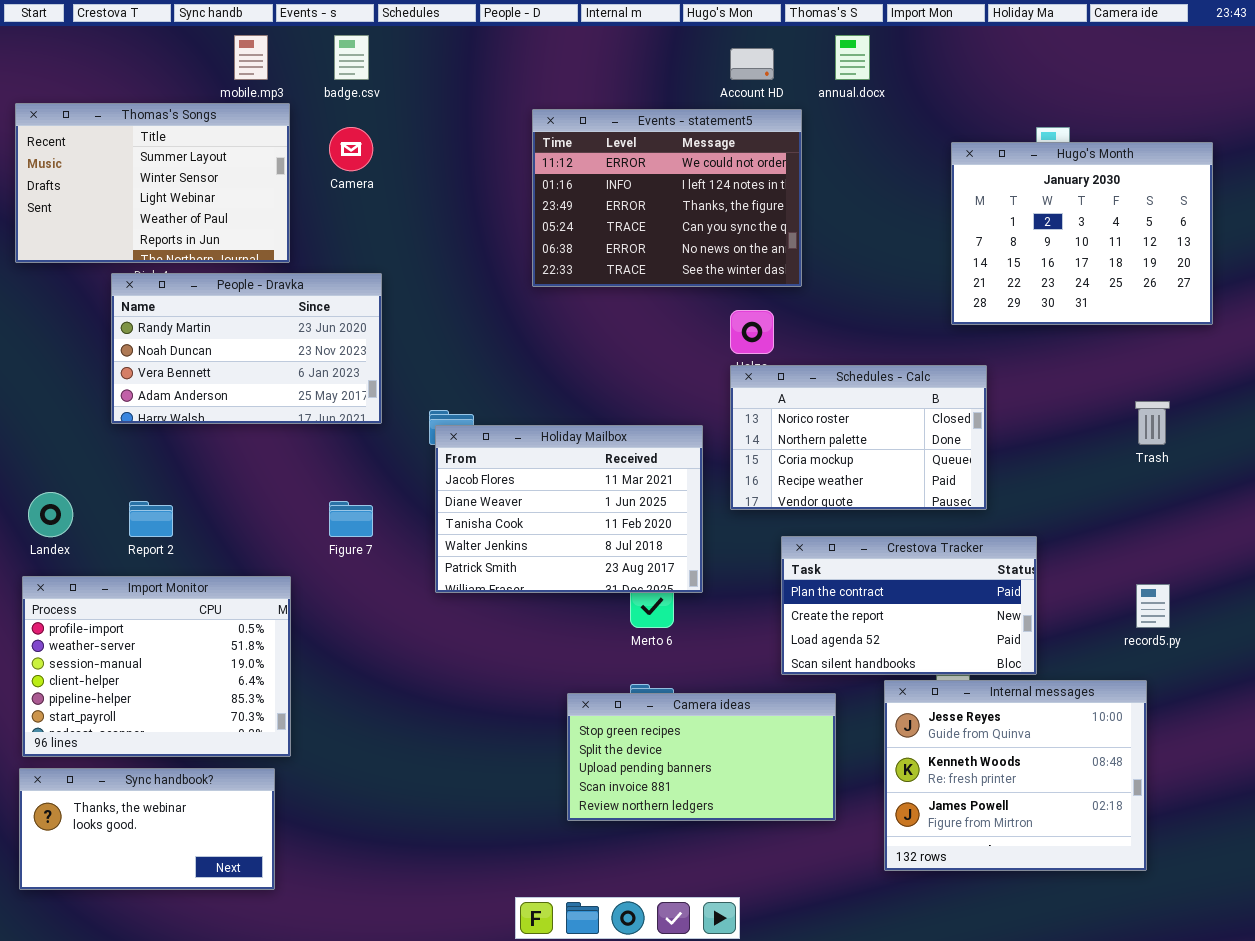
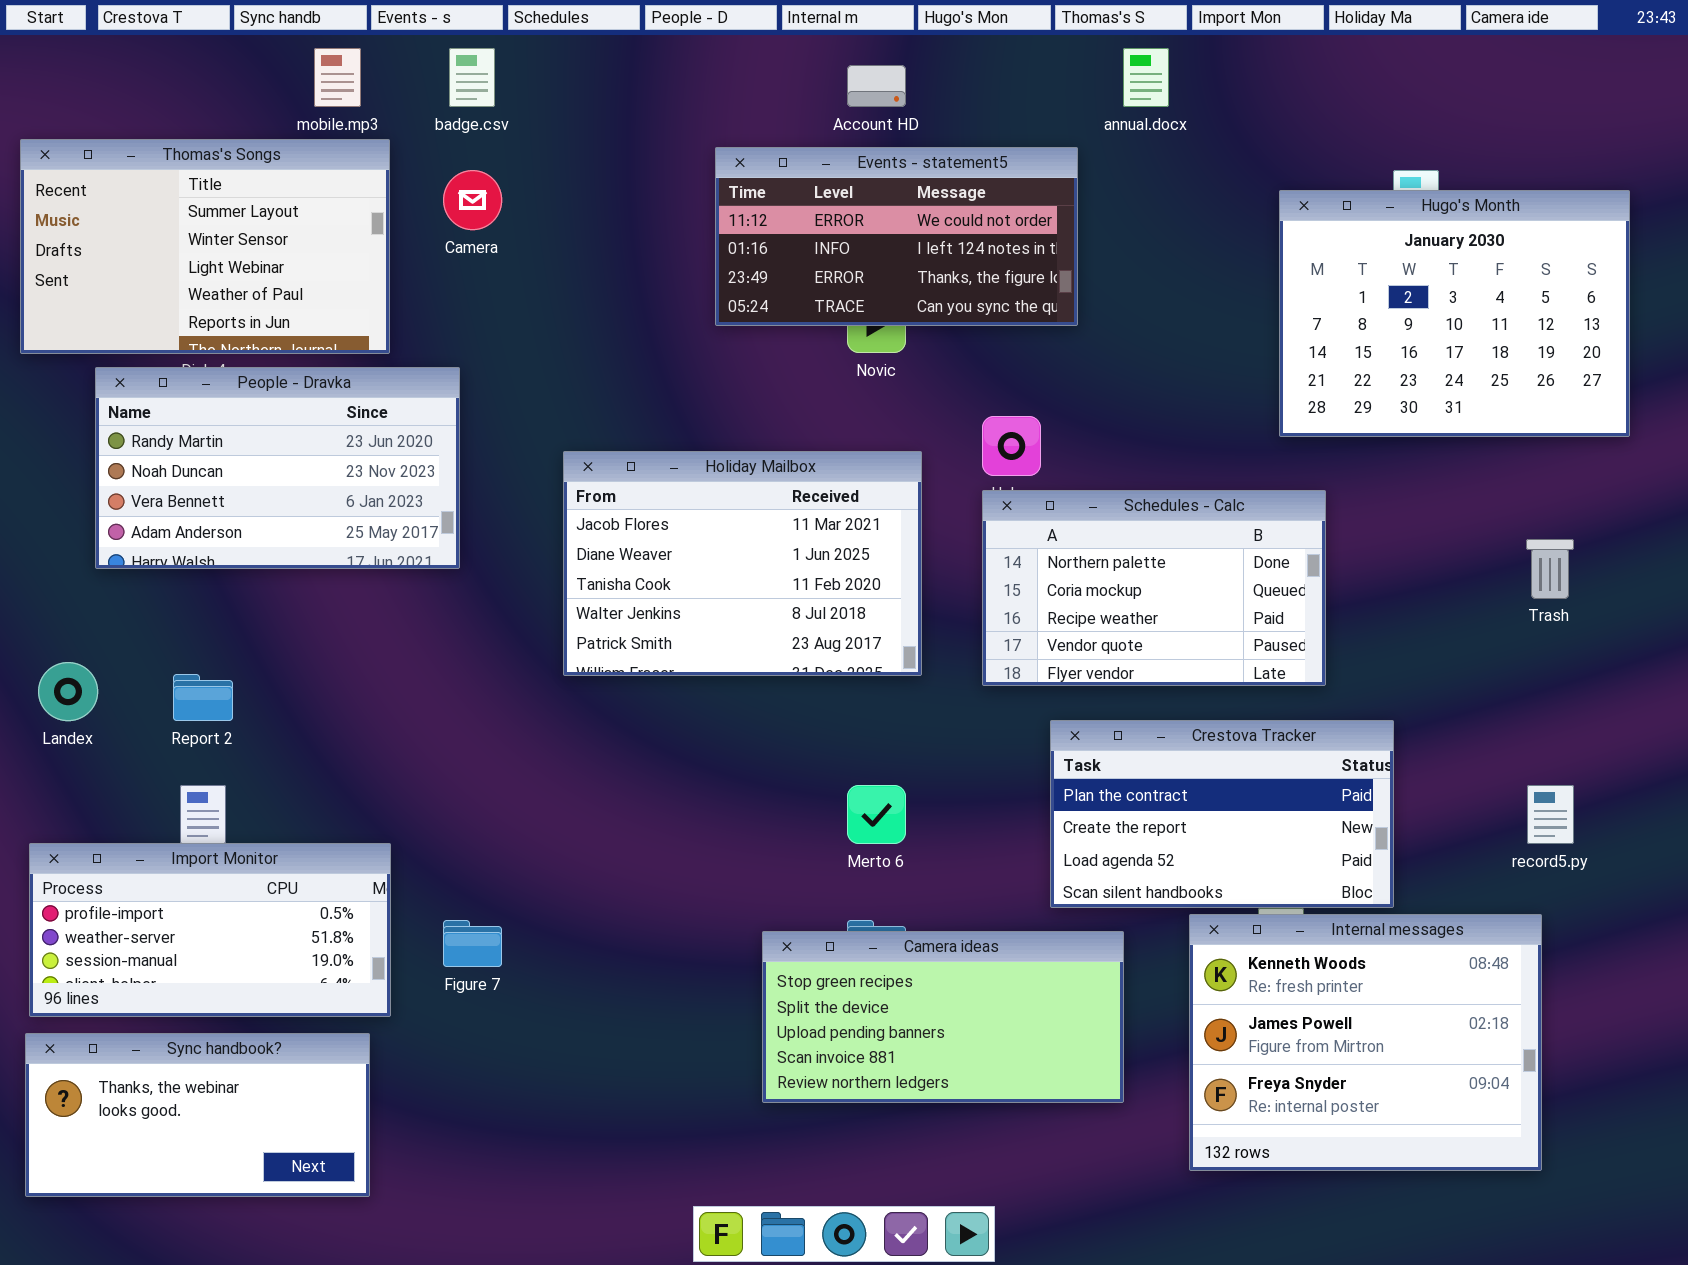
Account HD: [730,48,774,80] -> [847,65,906,107], moved
Events - statement5: [532,109,802,287] -> [715,147,1078,326], resized
People - Dravka: [111,273,382,424] -> [95,367,460,569], moved
Schedules - Calc: [730,365,987,510] -> [982,490,1326,686], scrolled down 1 row
Holiday Mailbox: [435,425,703,593] -> [563,451,922,676], moved
Figure 7: [329,501,373,537] -> [443,920,502,967], moved
Import Monitor: [22,576,291,757] -> [29,843,391,1017], resized
Internal messages: [884,680,1147,871] -> [1189,914,1542,1171], scrolled down 1 row

